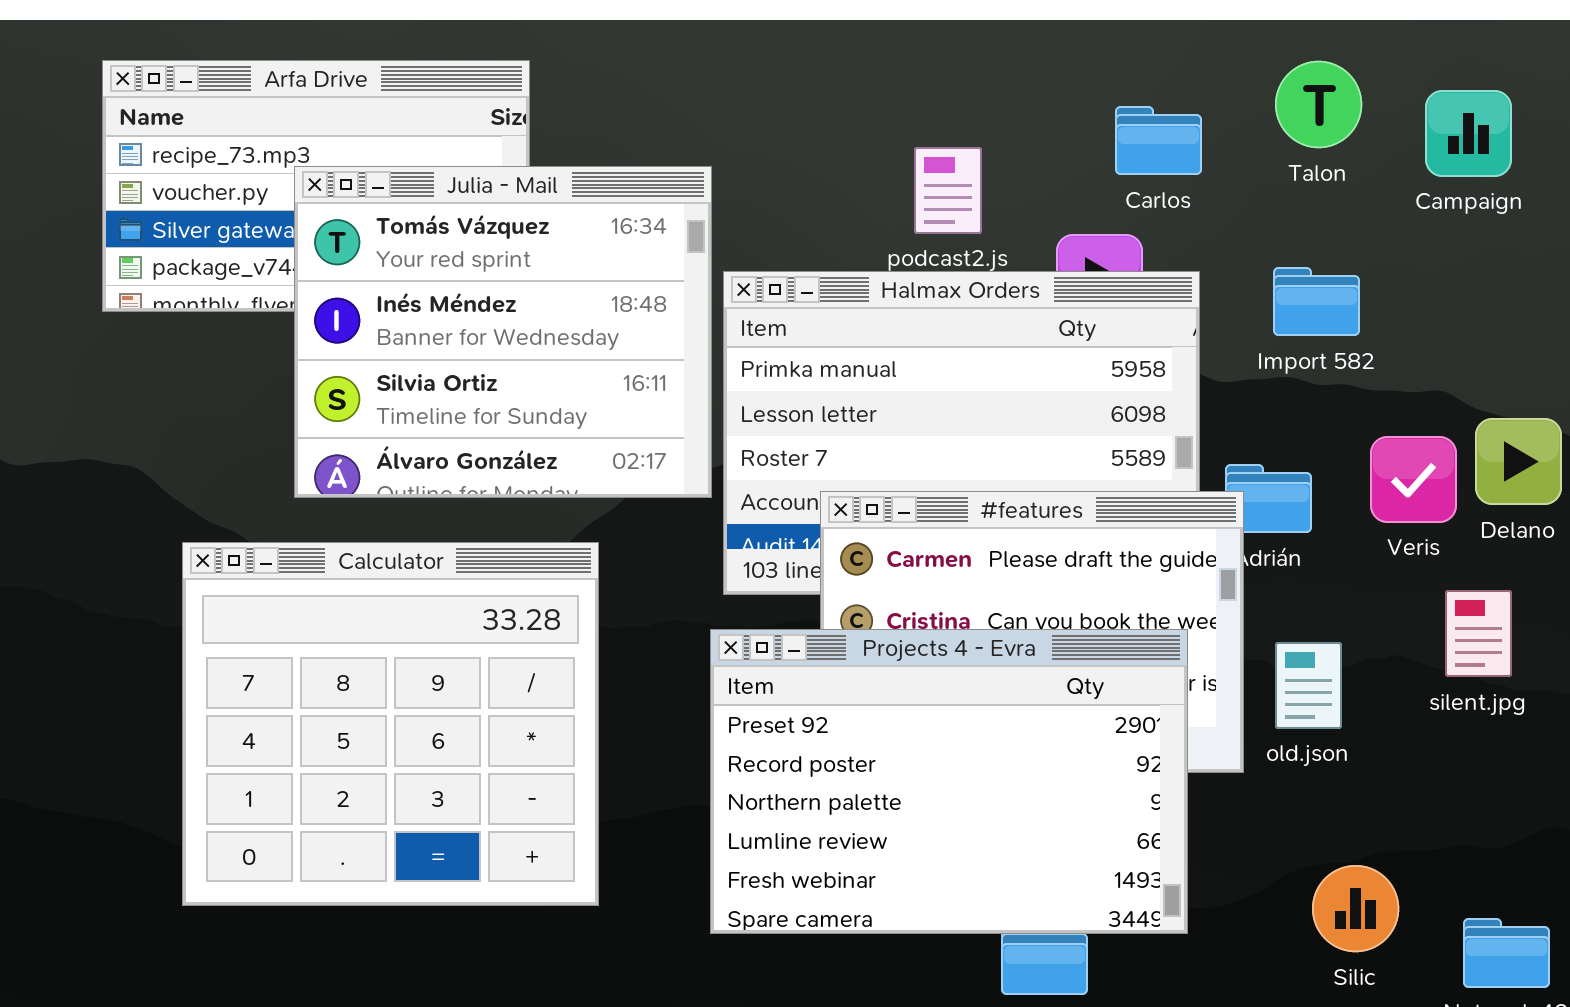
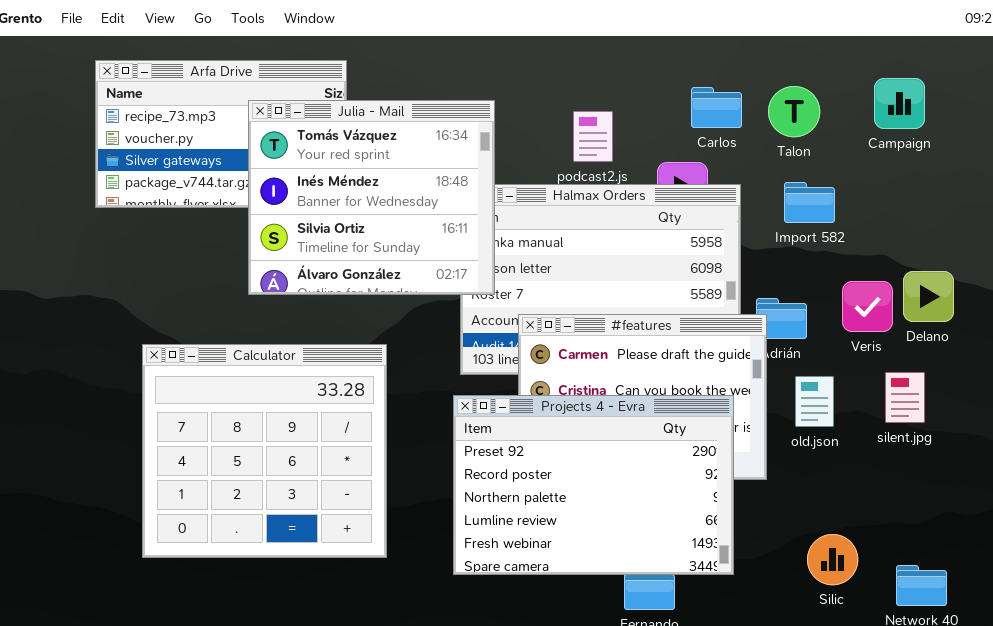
Talon: [1275,61,1362,148] -> [768,86,820,137], moved
Julia - Mail: [294,166,712,498] -> [248,100,495,295], moved
old.json: [1275,642,1342,729] -> [795,376,834,427], moved

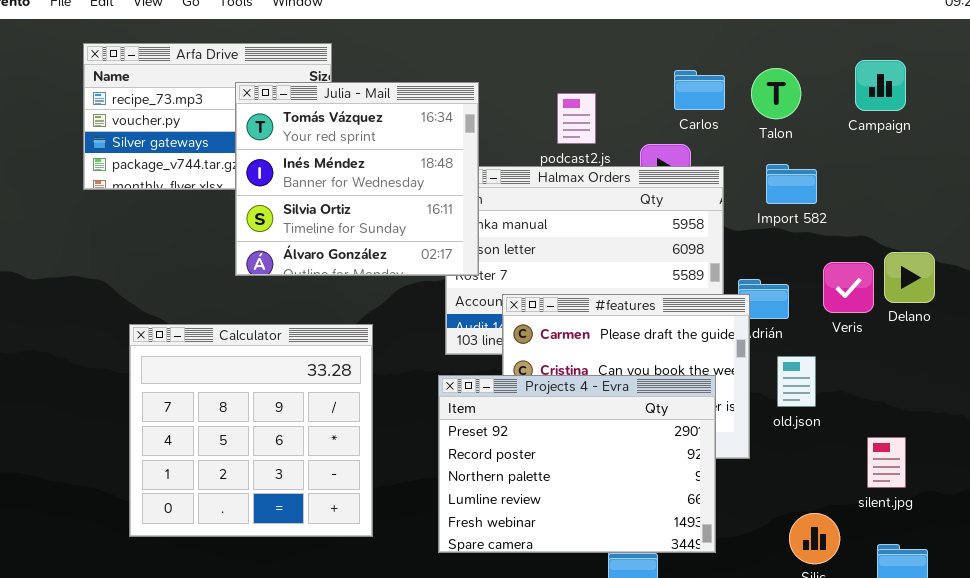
silent.jpg: [885,372,925,423] -> [867,437,906,488], moved

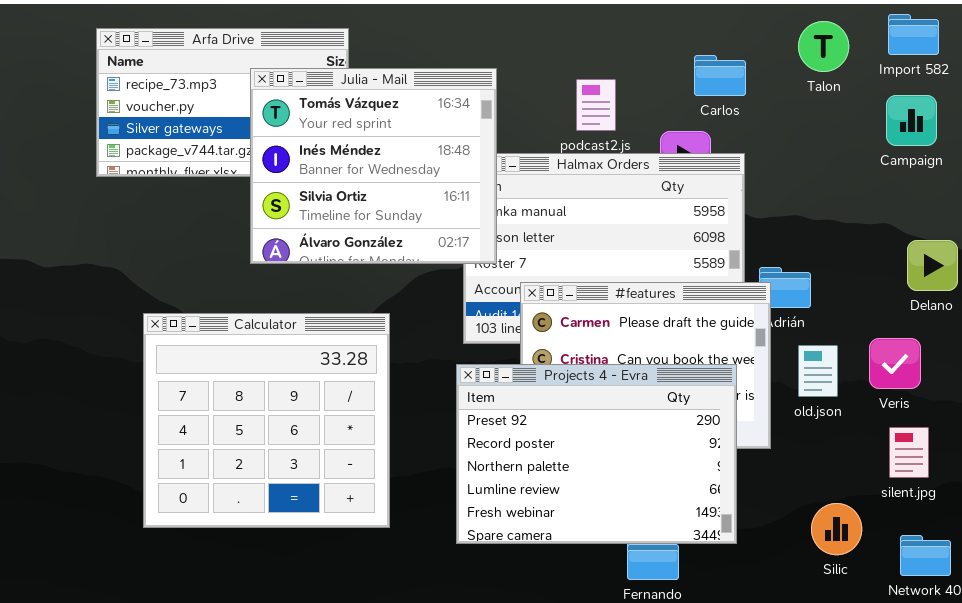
Campaign: [855,60,906,111] -> [886,95,937,146], moved
Talon: [751,68,801,119] -> [798,21,849,72], moved
Import 582: [766,164,817,204] -> [888,14,939,55], moved
Veris: [823,262,874,313] -> [869,338,921,389], moved

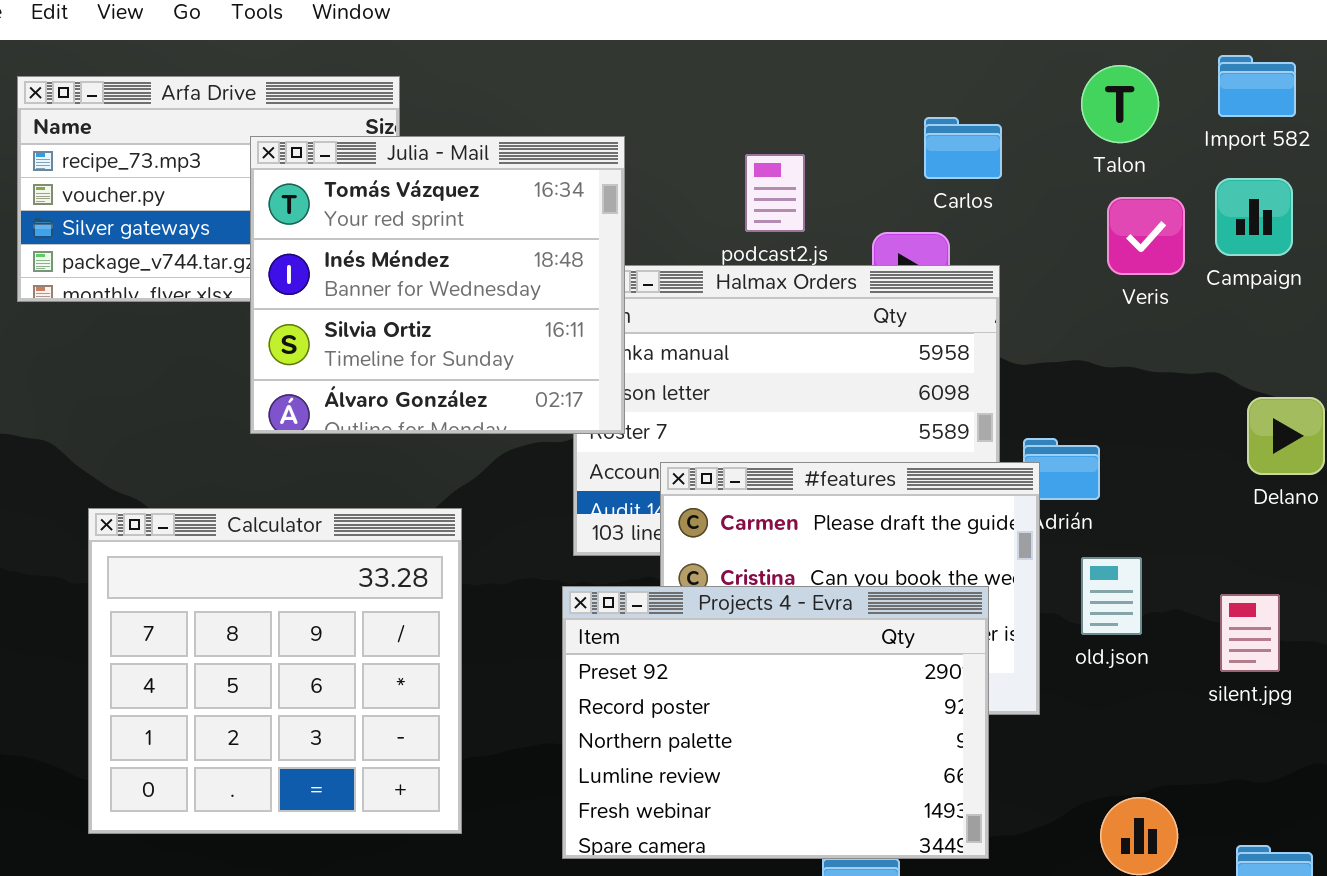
Veris: [869,338,921,389] -> [1107,197,1185,275], moved
silent.jpg: [889,427,929,478] -> [1220,594,1280,672], moved

